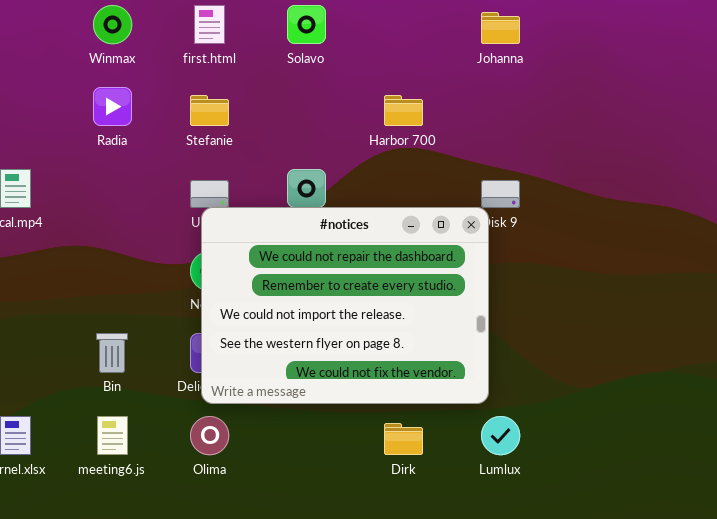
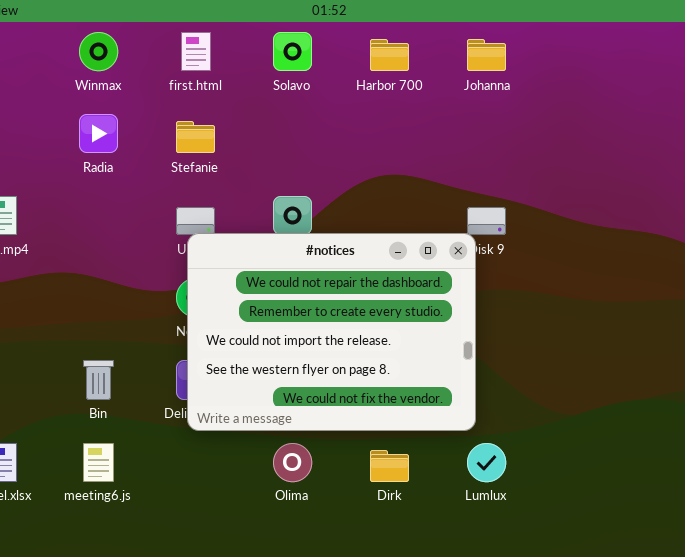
Harbor 700: [384,95,423,126] -> [370,39,409,71], moved
Olima: [190,416,229,455] -> [273,443,312,482], moved

